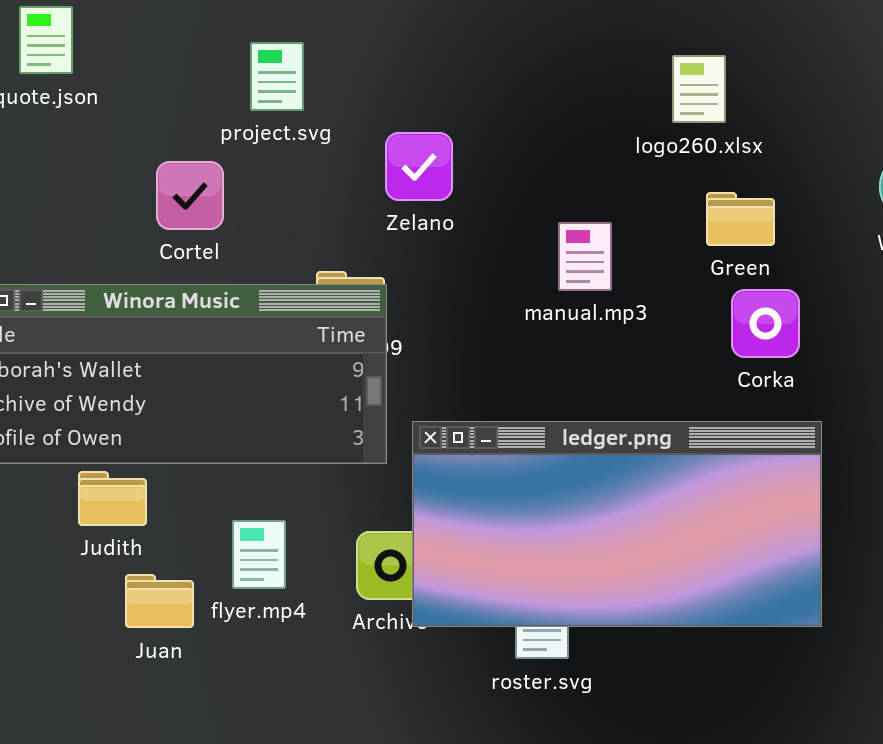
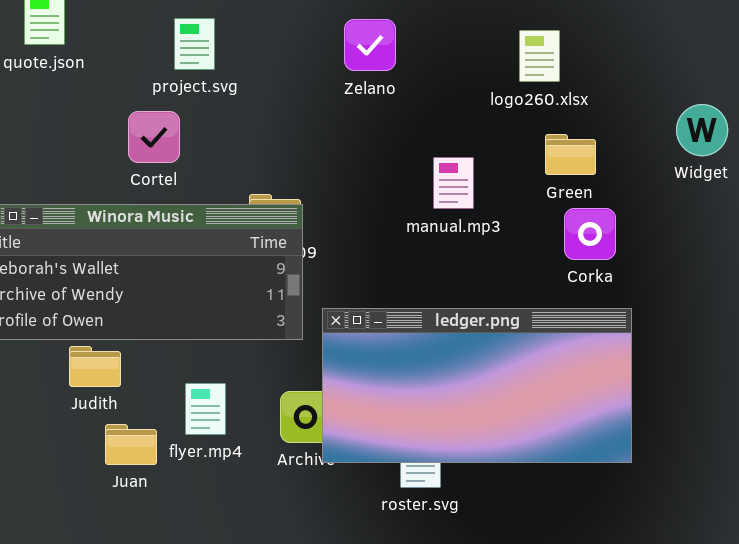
project.svg: [250,42,304,111] -> [174,18,215,70], moved
Zelano: [385,132,453,201] -> [344,19,396,71], moved

